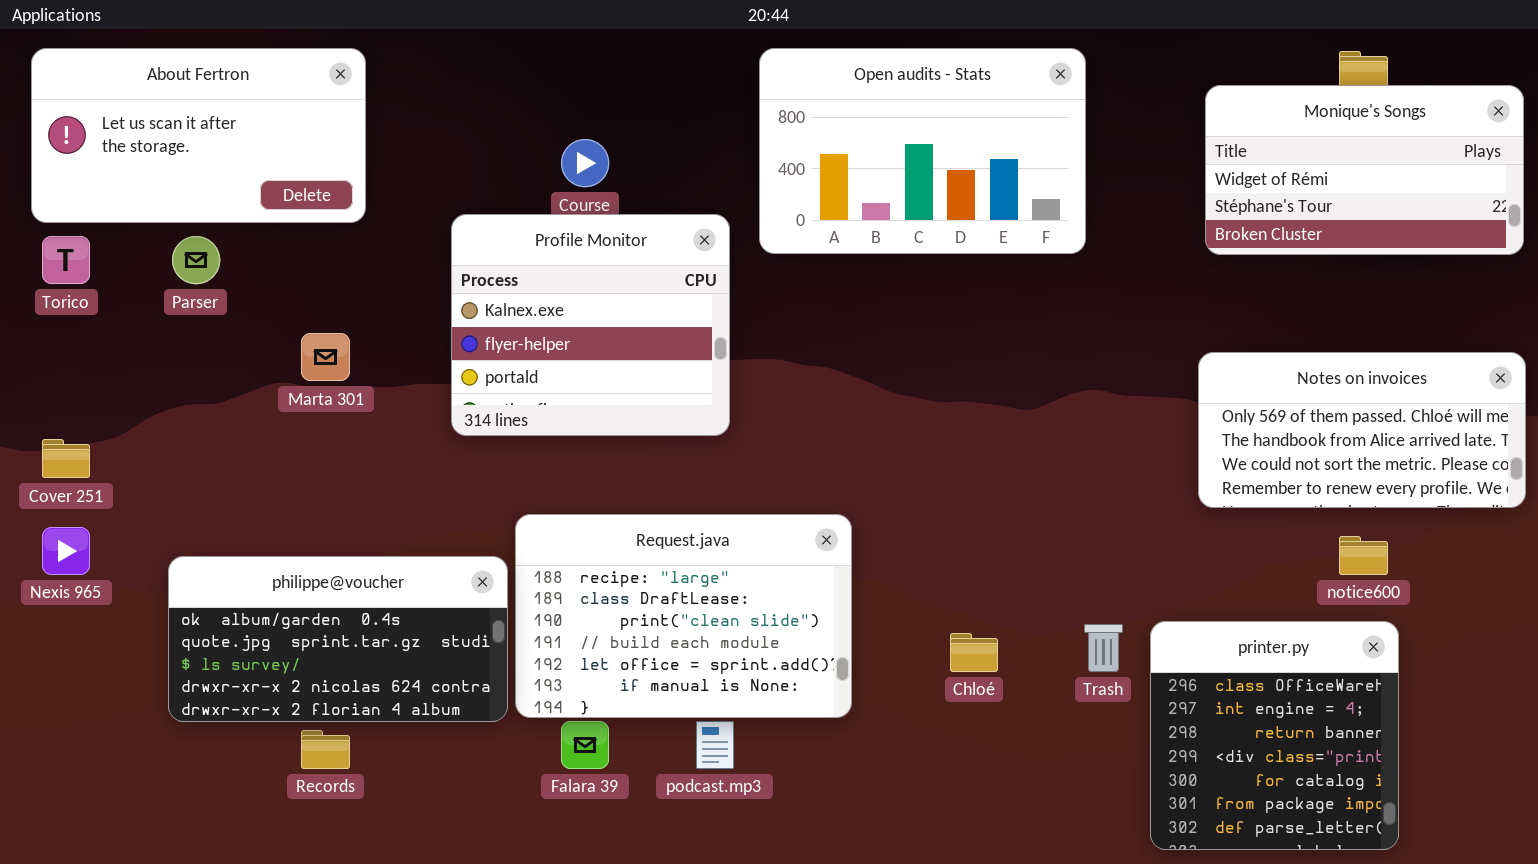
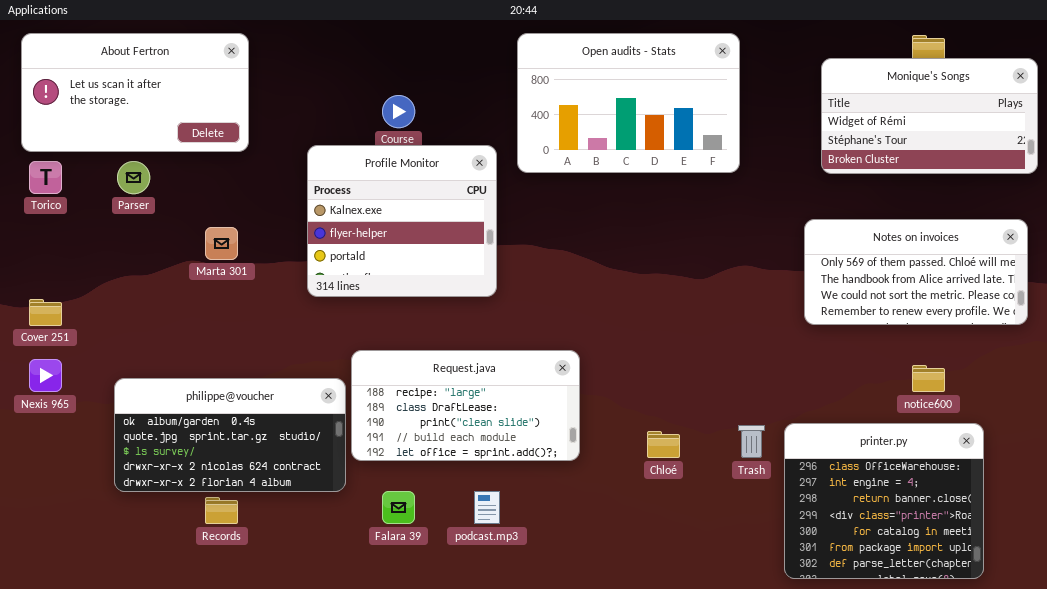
Notes on invoices: [1198,352,1526,508] -> [804,219,1028,325], moved
Request.java: [515,514,852,718] -> [351,350,580,461], resized
printer.py: [1150,621,1399,850] -> [784,423,984,579], resized

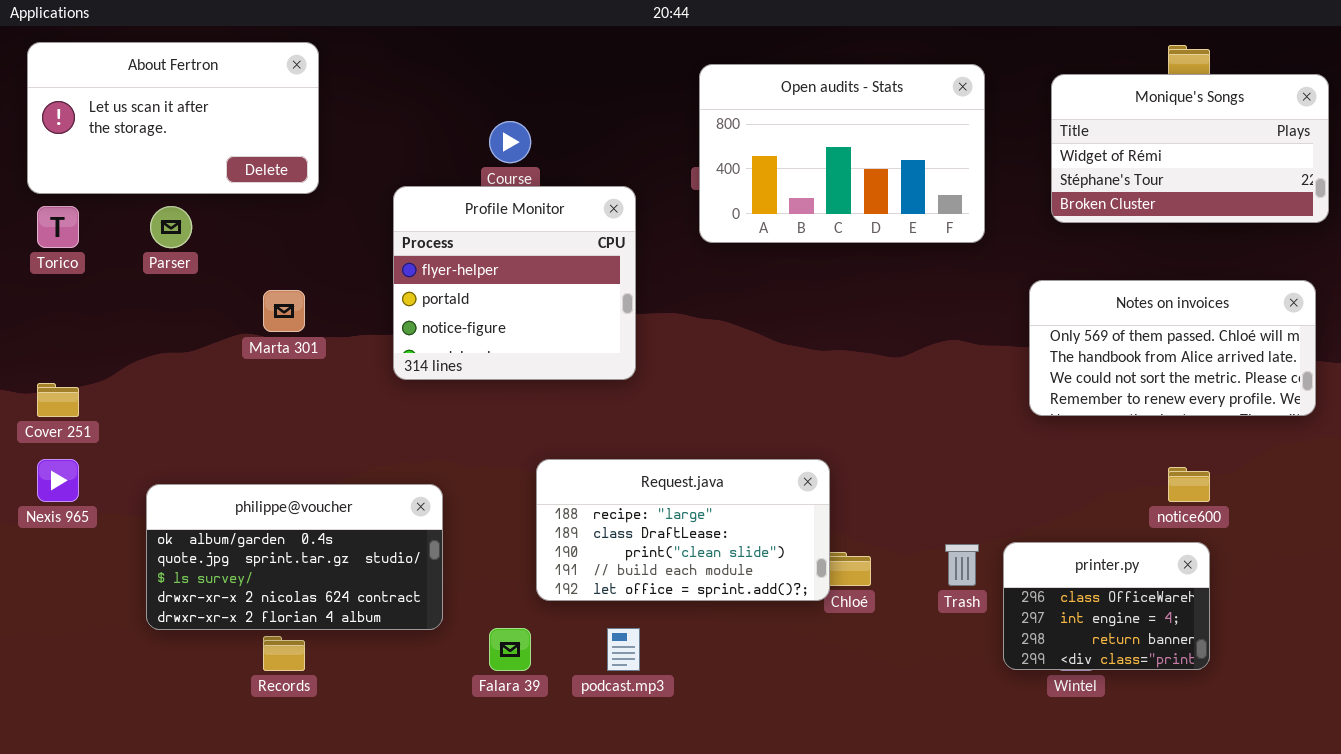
Open audits - Stats: [517,33,740,173] -> [699,64,985,243], moved
Profile Monitor: [307,145,497,297] -> [393,186,636,380], scrolled down 1 row
Request.java: [351,350,580,461] -> [536,459,830,601], moved
printer.py: [784,423,984,579] -> [1003,542,1210,670], resized

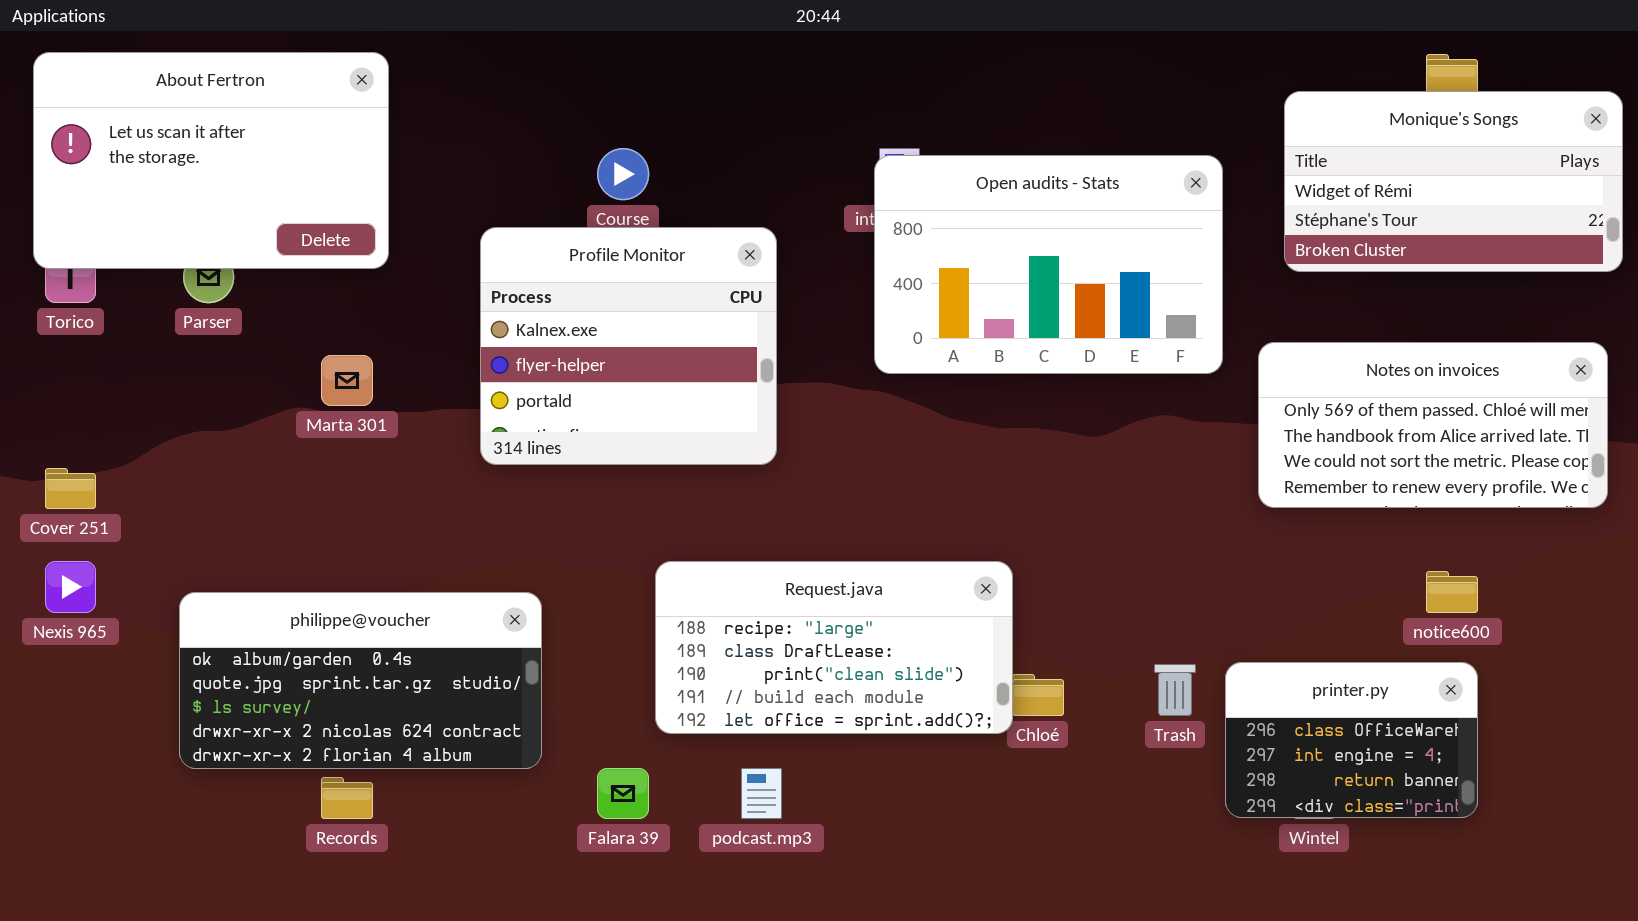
About Fertron: [27,42,319,194] -> [33,52,389,269], resized
Open audits - Stats: [699,64,985,243] -> [874,155,1223,374], moved
Profile Monitor: [393,186,636,380] -> [480,227,777,465], scrolled up 1 row

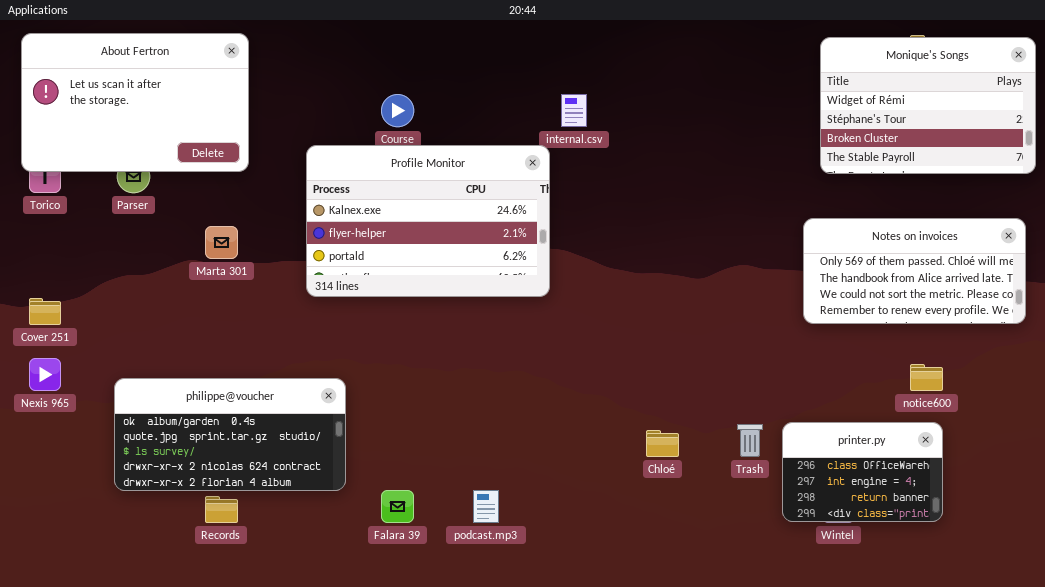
Monique's Songs: [1284,91,1623,272] -> [820,37,1036,174], resized
Open audits - Stats: [874,155,1223,374] -> none, closed
Profile Monitor: [480,227,777,465] -> [306,145,550,297], resized
Request.java: [655,561,1013,734] -> none, closed

